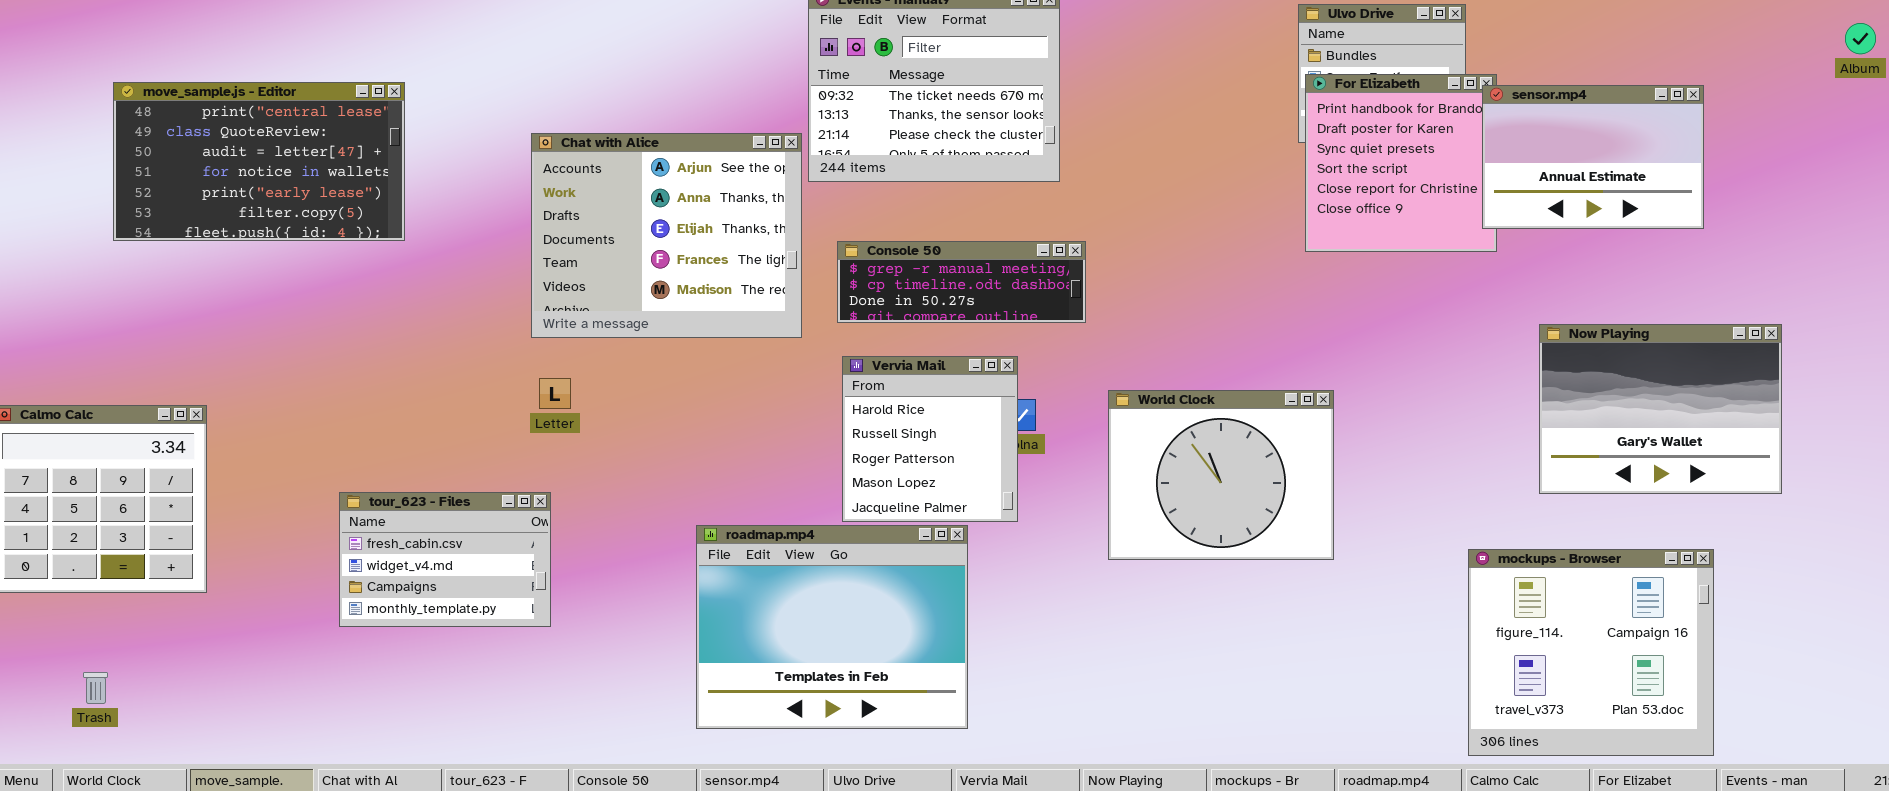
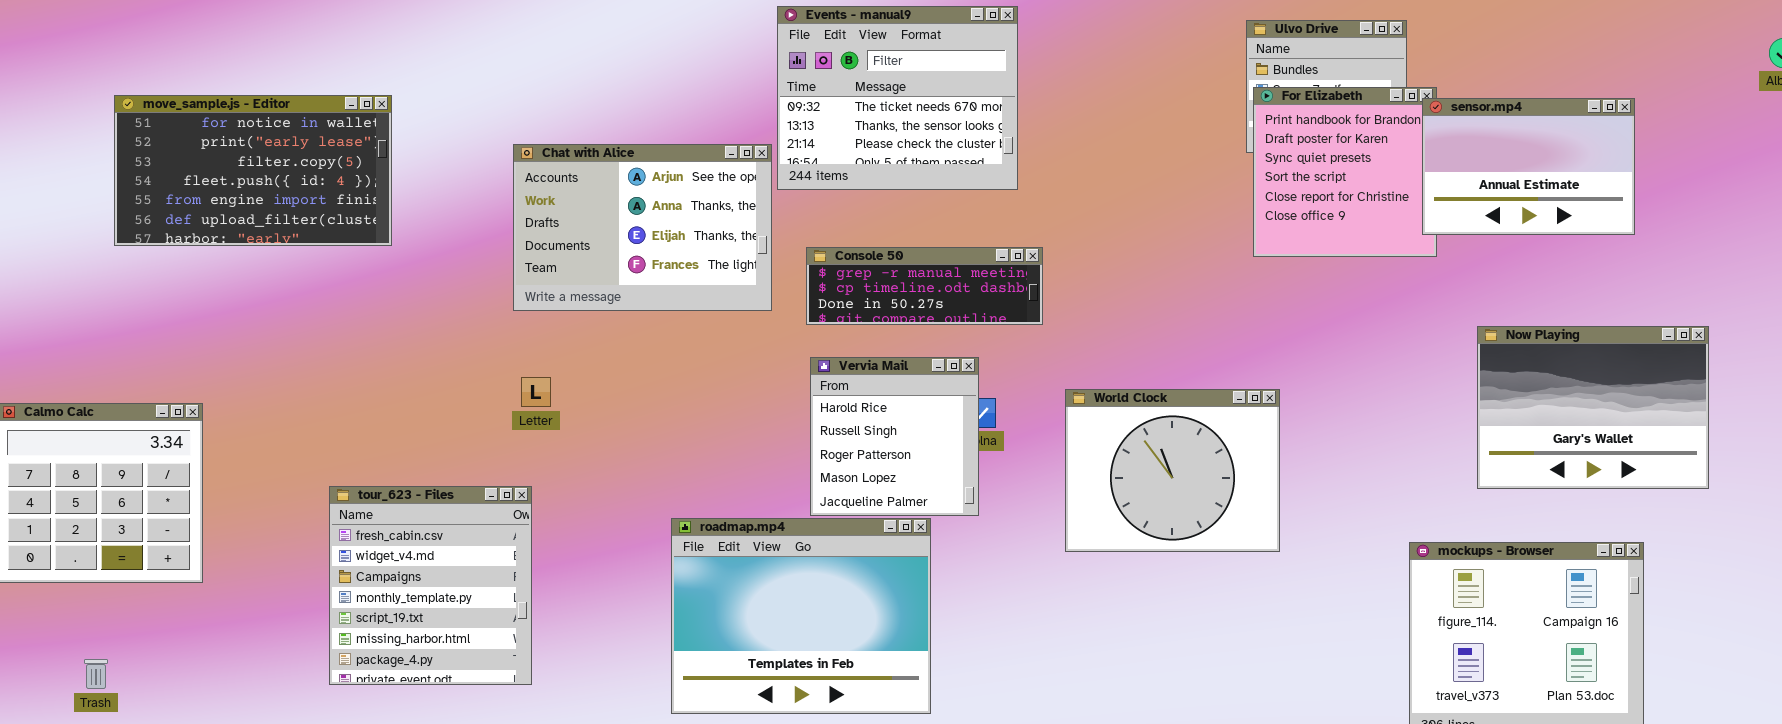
move_sample.js - Editor: [113,82,405,241] -> [114,95,392,246], scrolled down 3 rows
Chat with Alice: [531,133,802,338] -> [513,144,772,311], resized
tour_623 - Files: [339,492,551,627] -> [329,486,532,685], resized

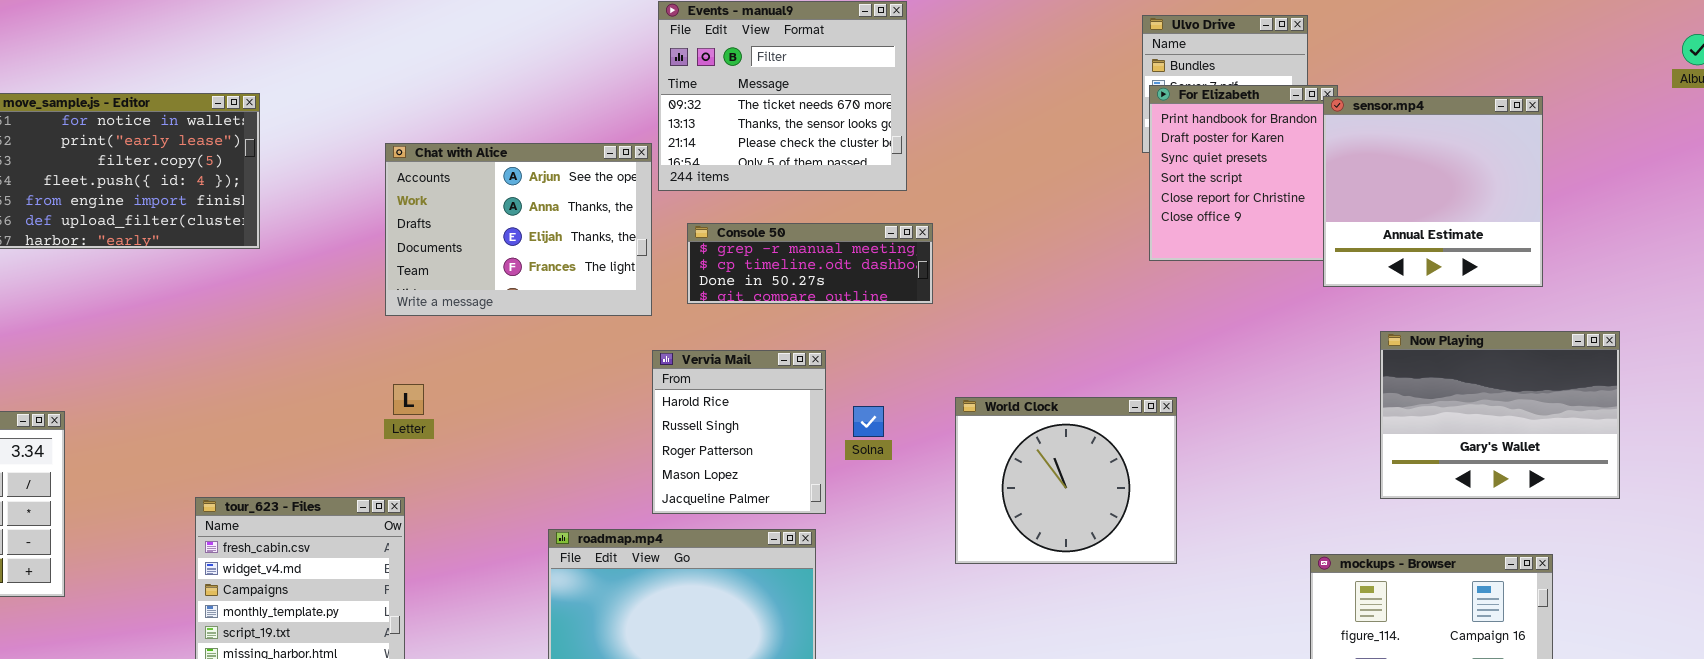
sensor.mp4: [1422,98,1635,235] -> [1323,96,1543,287], resized
Console 50: [806,247,1043,325] -> [687,223,933,304], moved
Vervia Mail: [810,357,979,516] -> [652,350,826,514], moved

